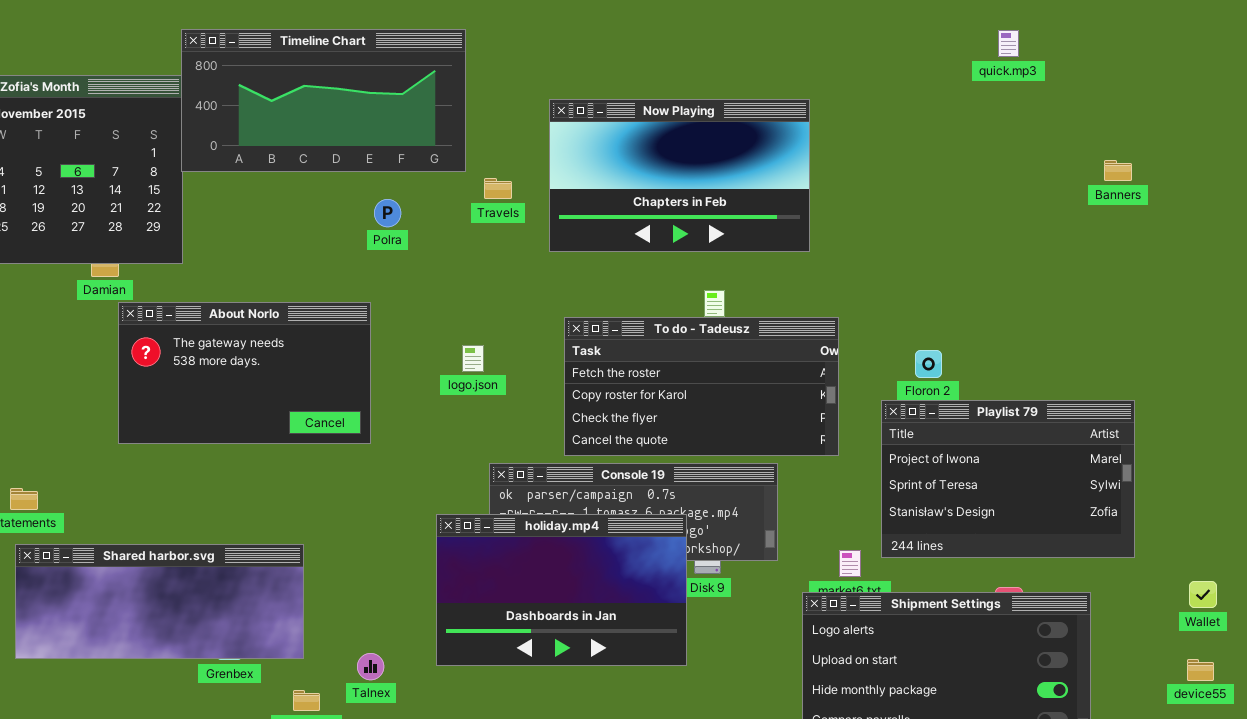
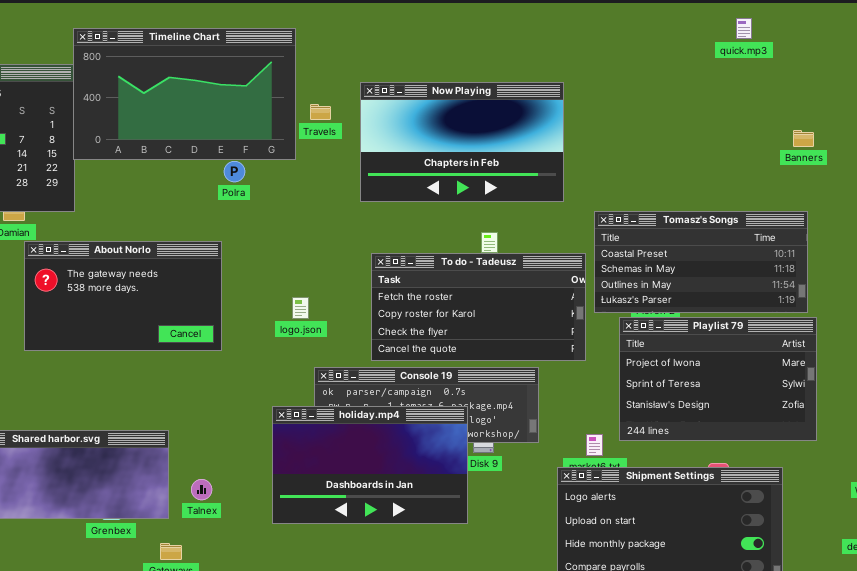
Timeline Chart: [181,29,466,172] -> [73,28,296,160], resized
quick.mp3: [998,30,1019,57] -> [736,18,752,39], moved
Travels: [484,178,512,199] -> [310,104,331,120], moved
Tomasz's Songs: none -> [594,211,808,313], opened
logo.json: [462,345,484,372] -> [292,297,309,319], moved
Talnex: [357,653,384,680] -> [191,479,212,500], moved

